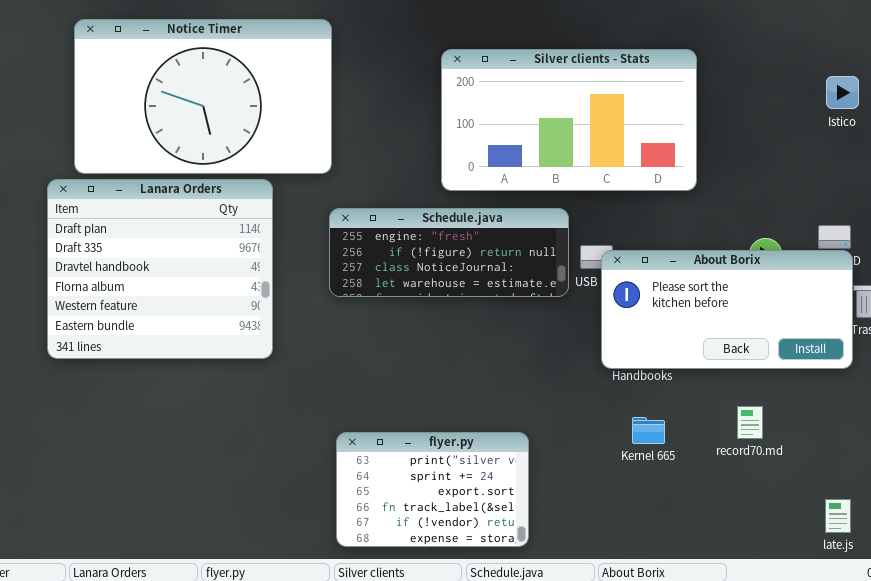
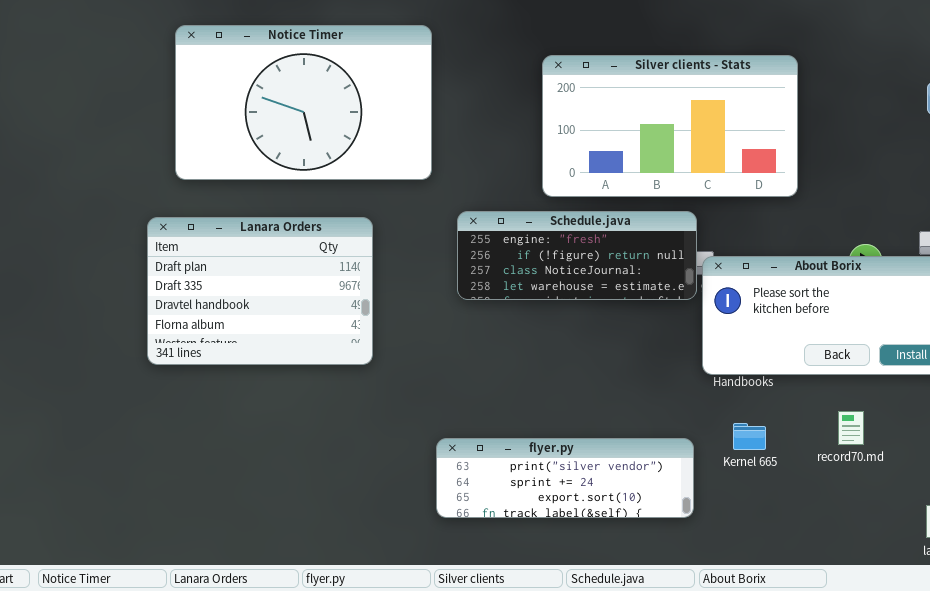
Lanara Orders: [47,179,273,359] -> [147,217,373,365], resized
Schedule.java: [329,208,569,297] -> [457,211,697,300], moved
flyer.py: [336,432,529,547] -> [436,438,694,518], resized

